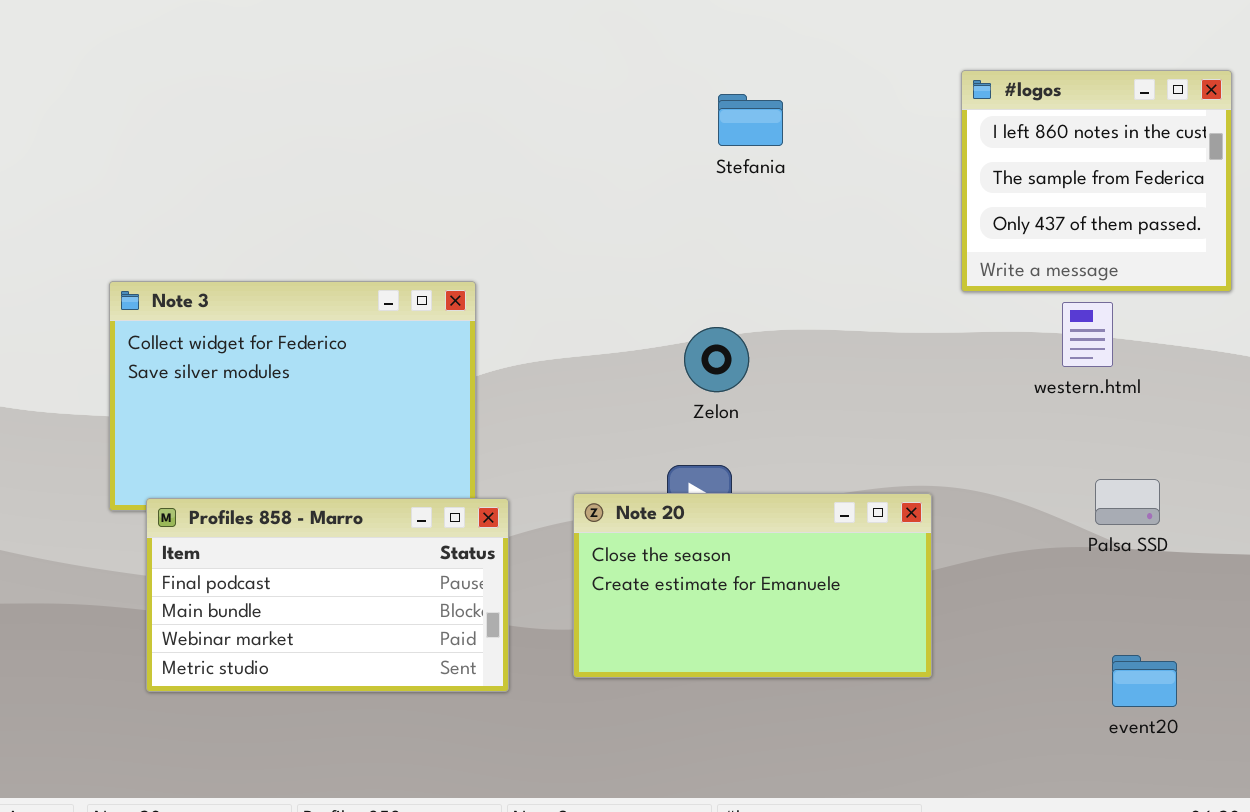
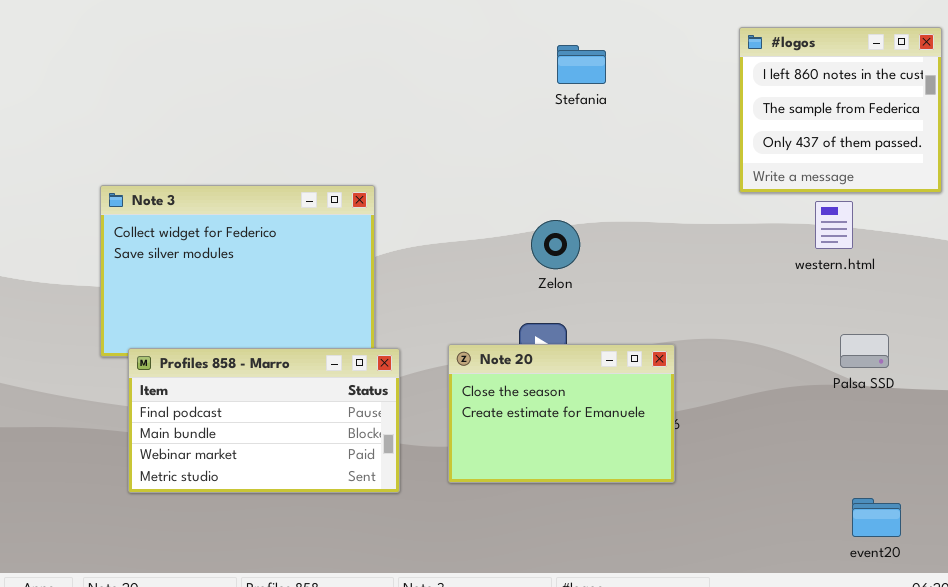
Note 20: [573,493,932,678] -> [448,344,675,483], resized
event20: [1112,655,1177,707] -> [852,498,901,537], moved

